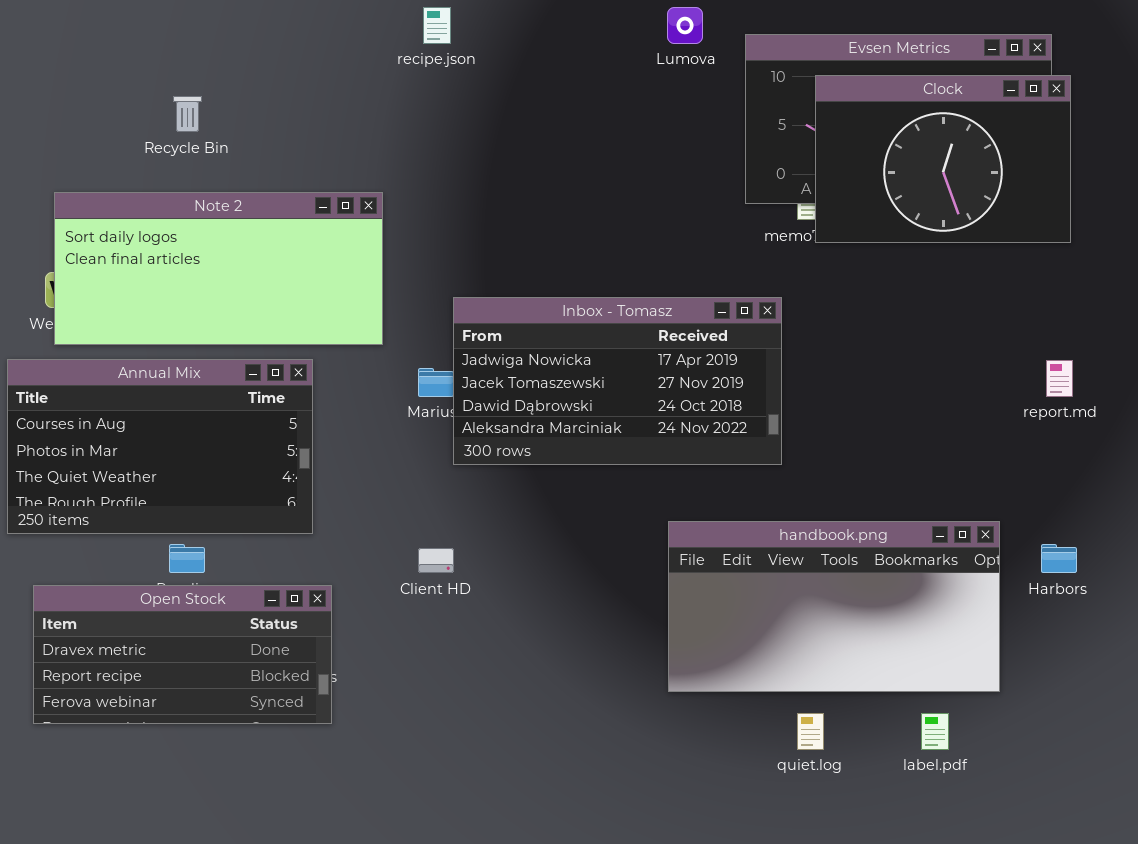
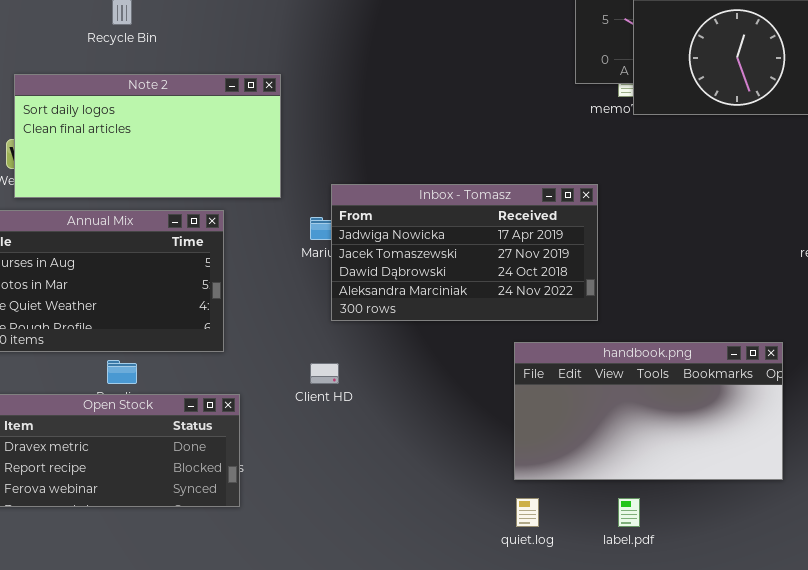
Inbox - Tomasz: [453,297,782,465] -> [331,184,598,321], moved
quiet.log: [797,713,824,750] -> [516,498,539,527], moved
label.pdf: [921,713,949,750] -> [618,498,640,527], moved

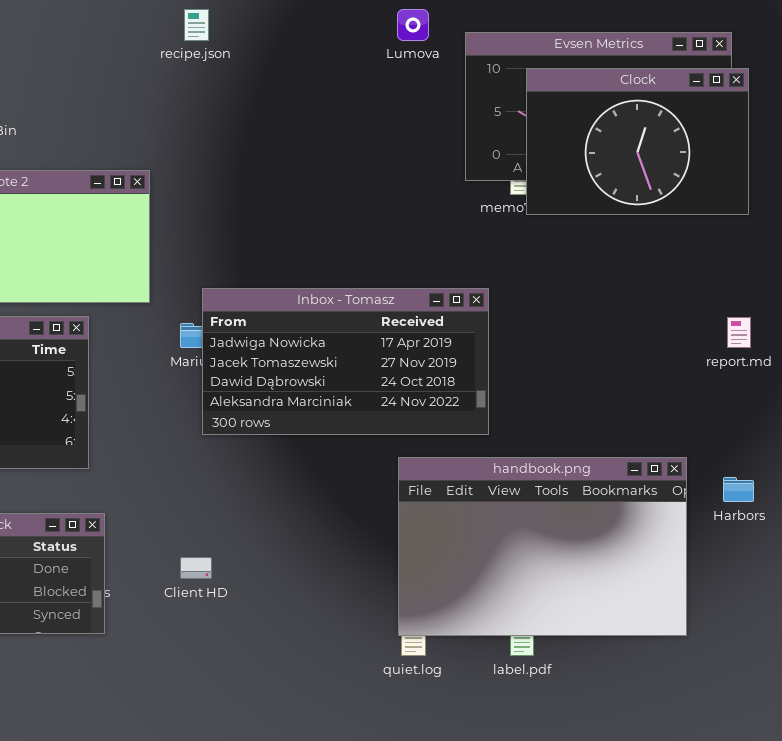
handbook.png: [514,342,783,480] -> [398,457,687,636], resized
Client HD: [310,363,339,384] -> [180,557,212,579], moved

